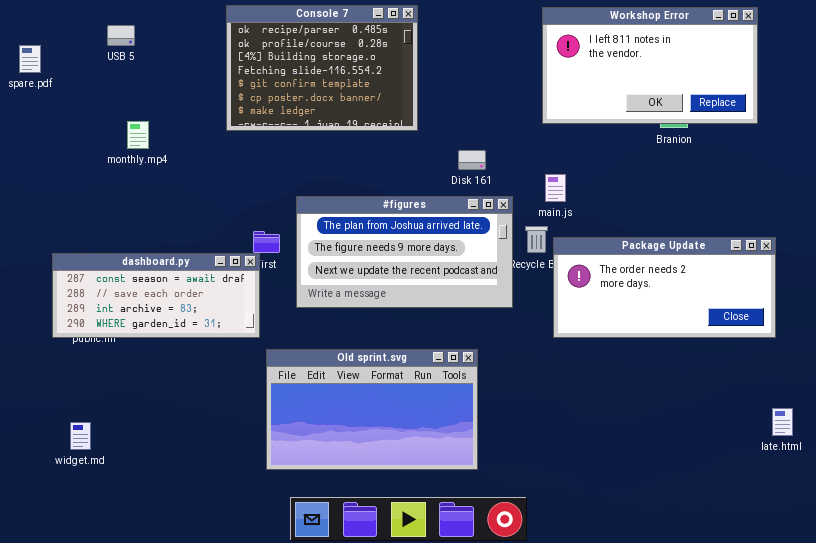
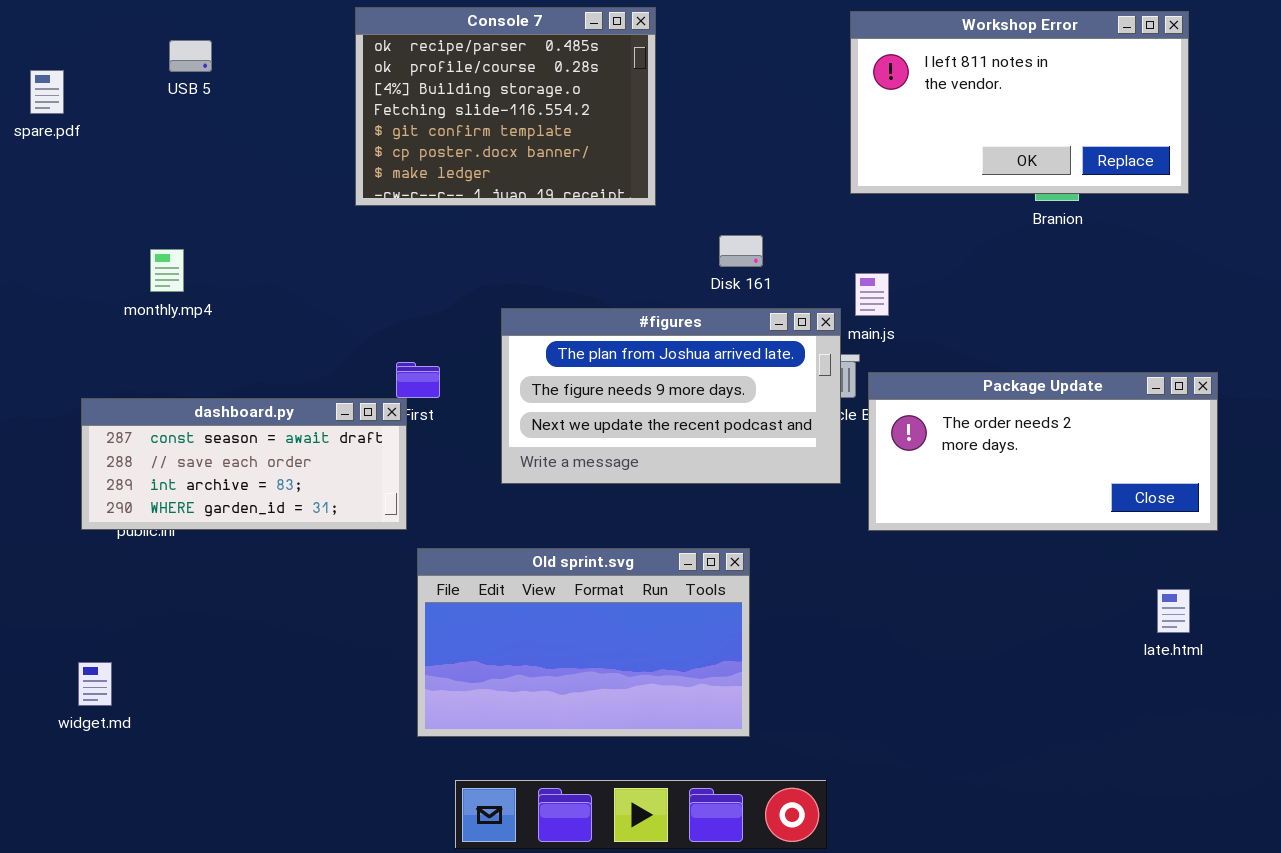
monthly.mp4: [127,121,149,149] -> [150,249,184,292], moved
#figures: [296,196,513,308] -> [501,308,841,484], moved
late.html: [772,408,793,436] -> [1157,589,1190,633], moved
widget.md: [70,422,91,450] -> [78,662,112,706], moved

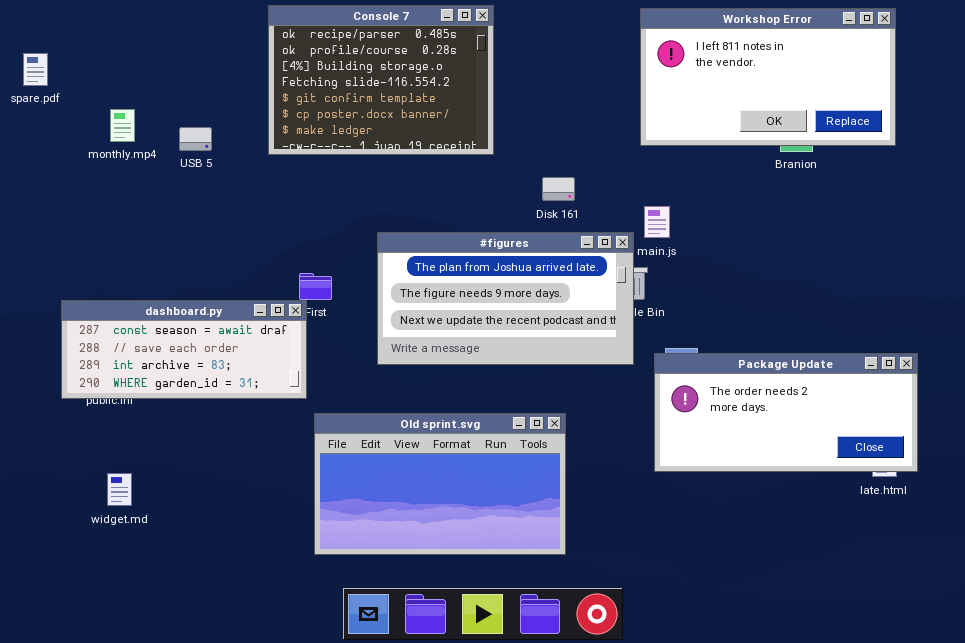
USB 5: [169,40,212,72] -> [179,127,212,151], moved
monthly.mp4: [150,249,184,292] -> [110,109,135,142], moved
Package Update: [868,372,1218,531] -> [654,353,918,472], moved
widget.md: [78,662,112,706] -> [107,473,132,506], moved

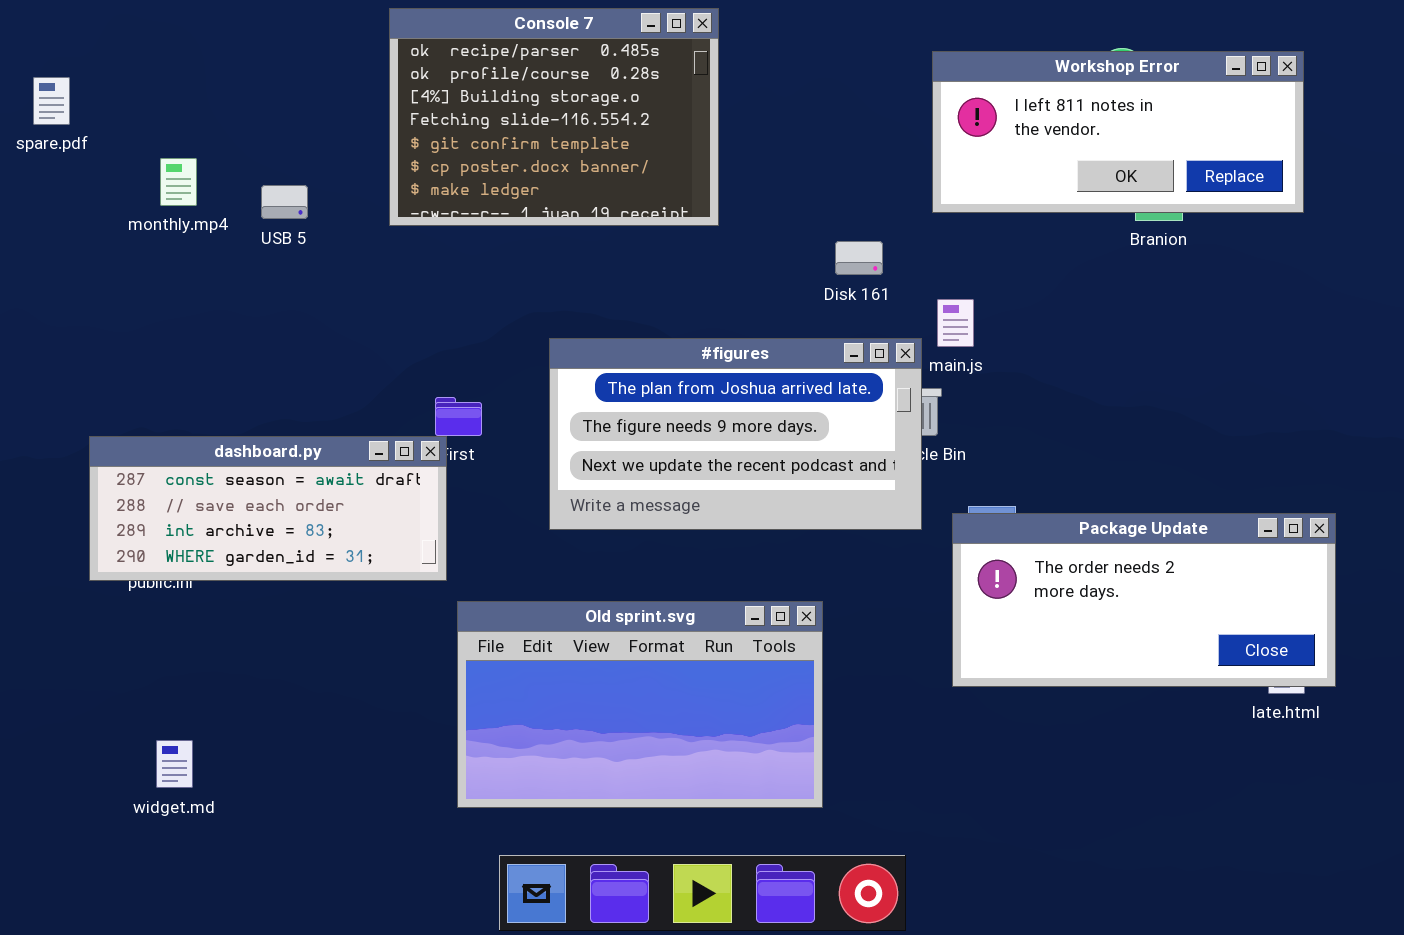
Workshop Error: [640,8,896,146] -> [932,51,1304,213], resized
Disk 161: [542,177,575,201] -> [835,241,883,275], moved
widget.md: [107,473,132,506] -> [156,740,193,788], moved

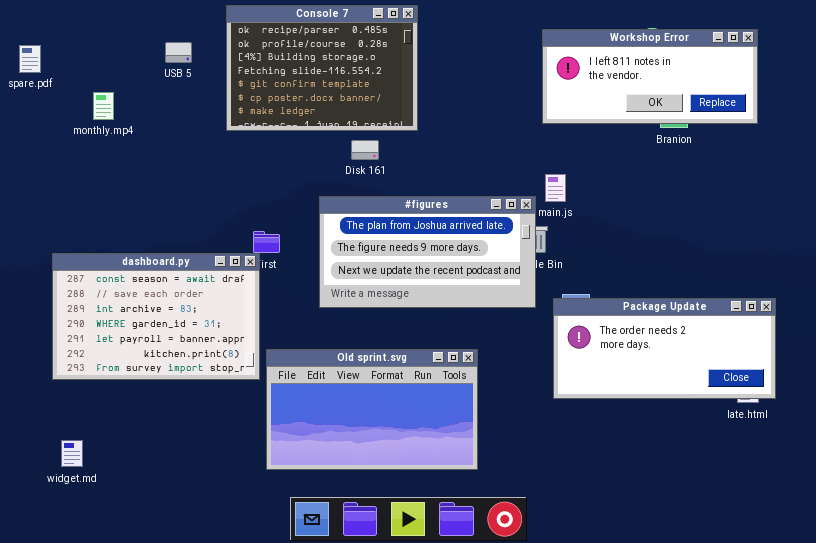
USB 5: [261,185,308,219] -> [165,42,192,63], moved
Disk 161: [835,241,883,275] -> [351,140,379,160], moved
dashboard.py: [89,436,447,581] -> [52,253,260,380], resized
widget.md: [156,740,193,788] -> [61,440,83,467], moved

